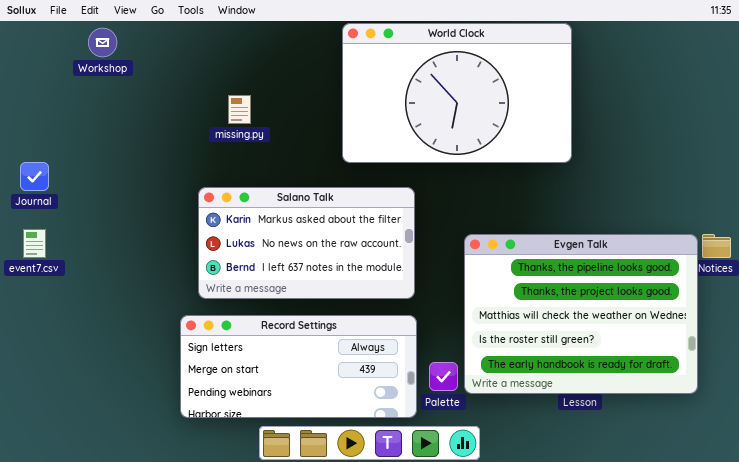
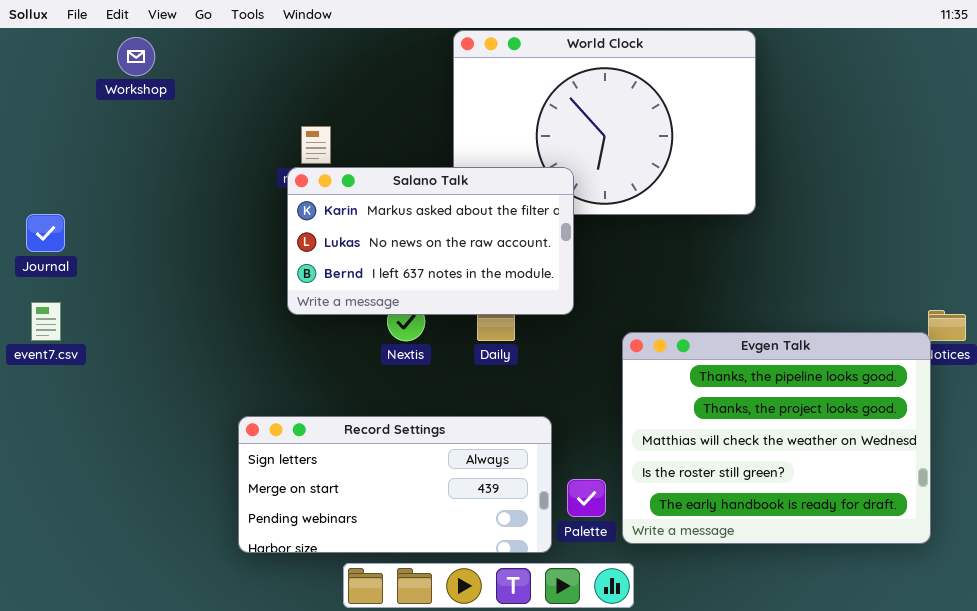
Salano Talk: [198,187,415,299] -> [287,167,574,315], moved
Evgen Talk: [464,234,698,394] -> [622,332,931,544], moved

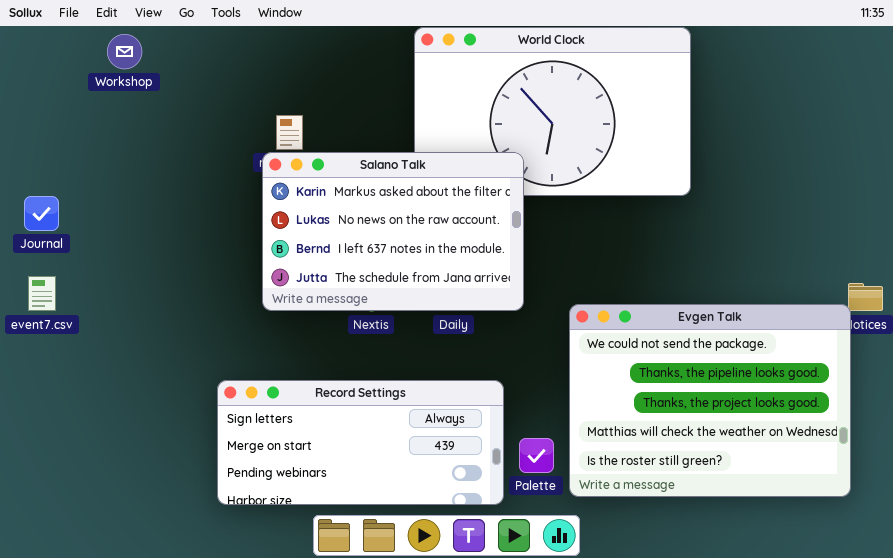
Salano Talk: [287,167,574,315] -> [262,152,524,311], resized
Evgen Talk: [622,332,931,544] -> [569,304,851,497], scrolled up 1 row

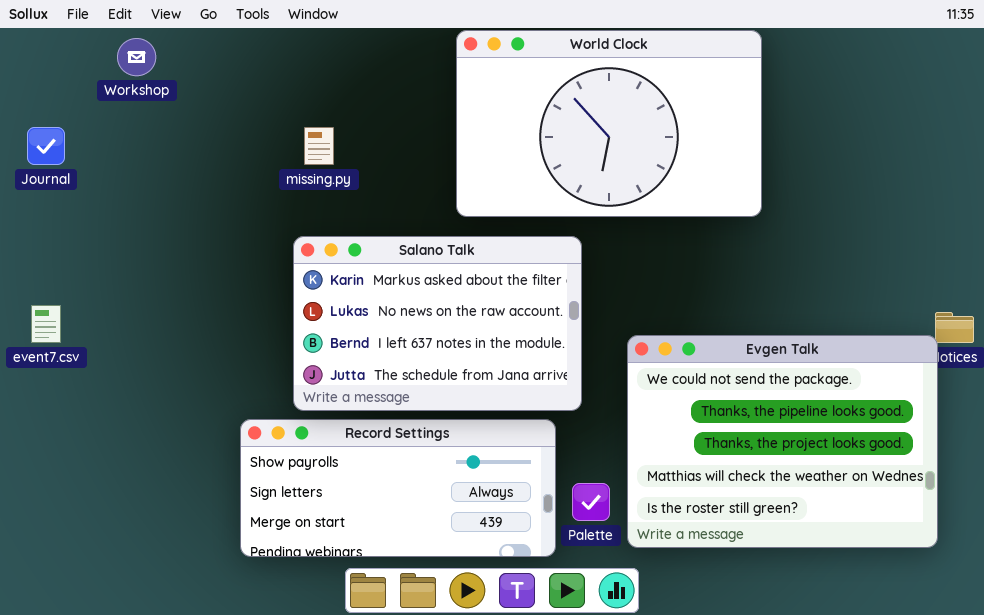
Salano Talk: [262,152,524,311] -> [293,236,582,411], moved
Journal: [24,196,59,231] -> [27,127,65,165], moved
Record Settings: [217,380,504,505] -> [240,419,556,557], scrolled up 1 row

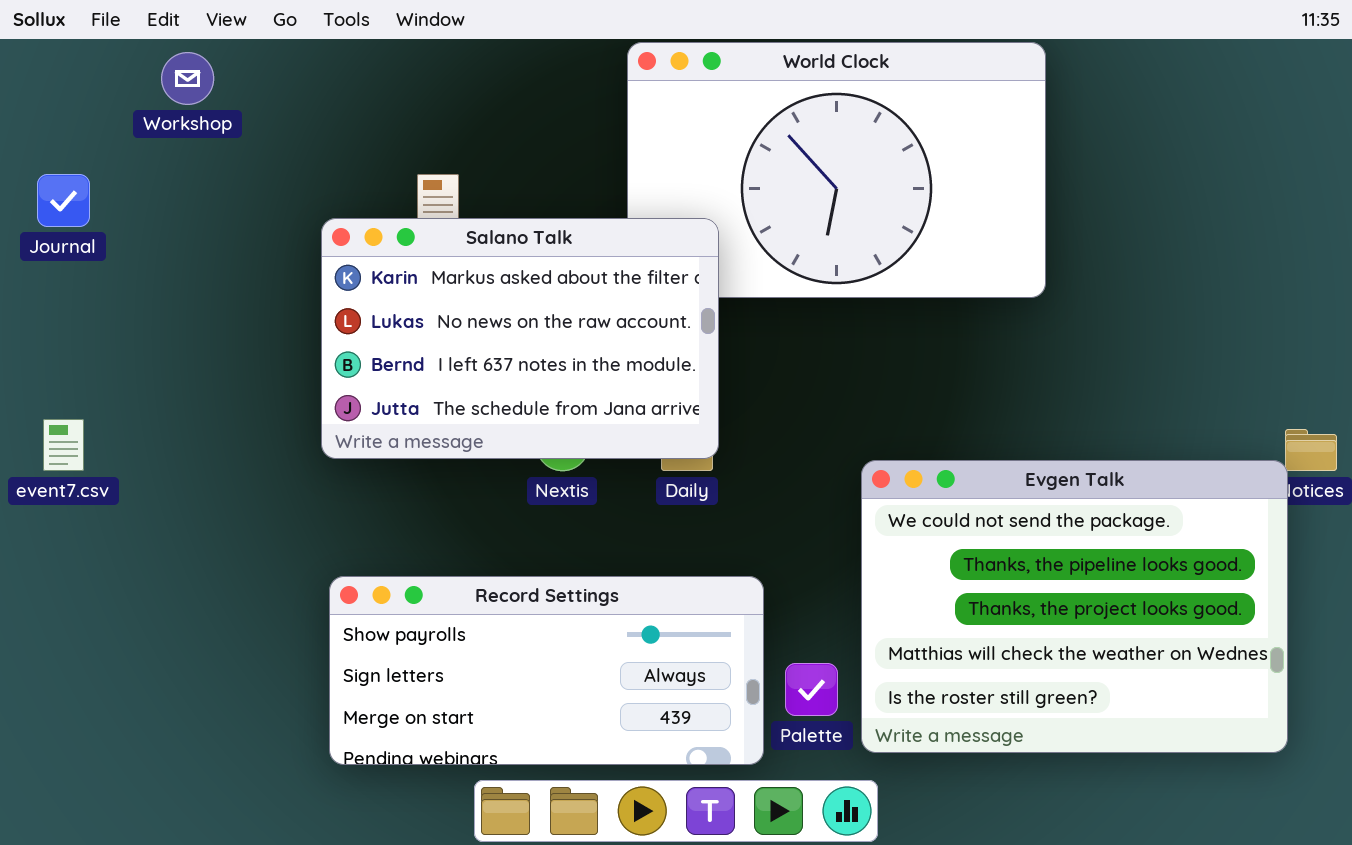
Salano Talk: [293,236,582,411] -> [321,218,719,459], moved

